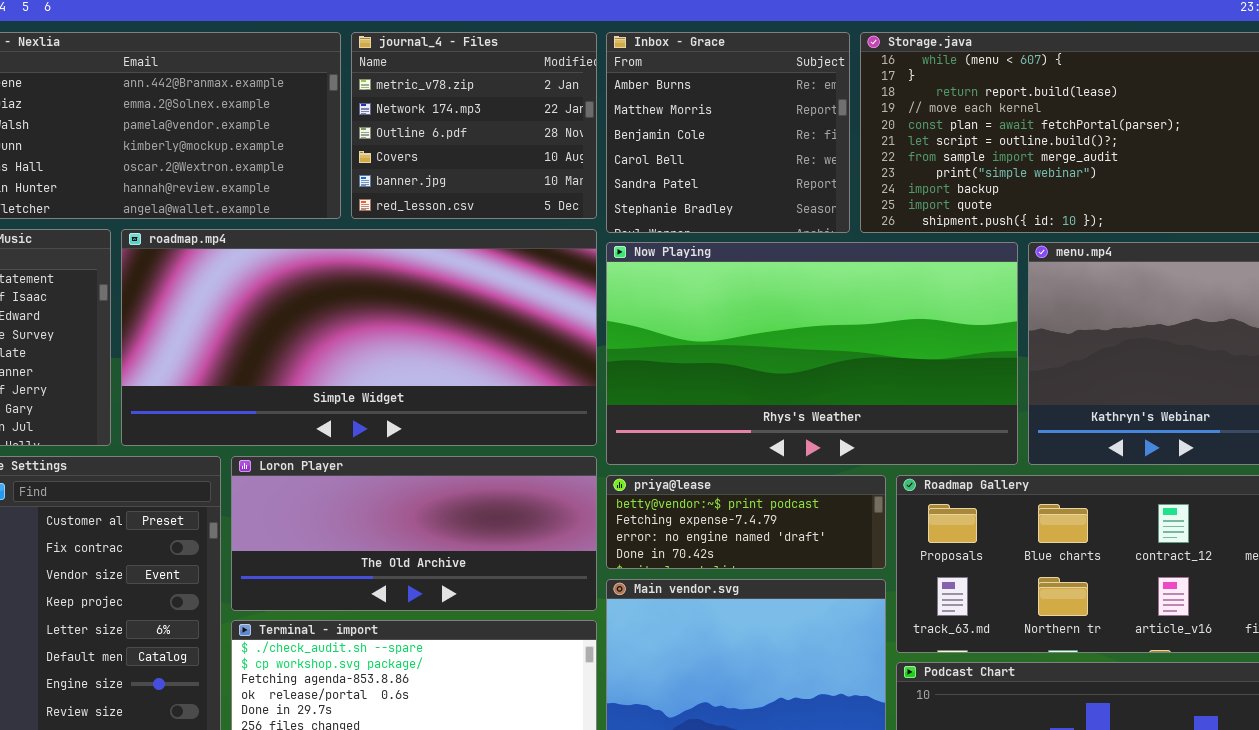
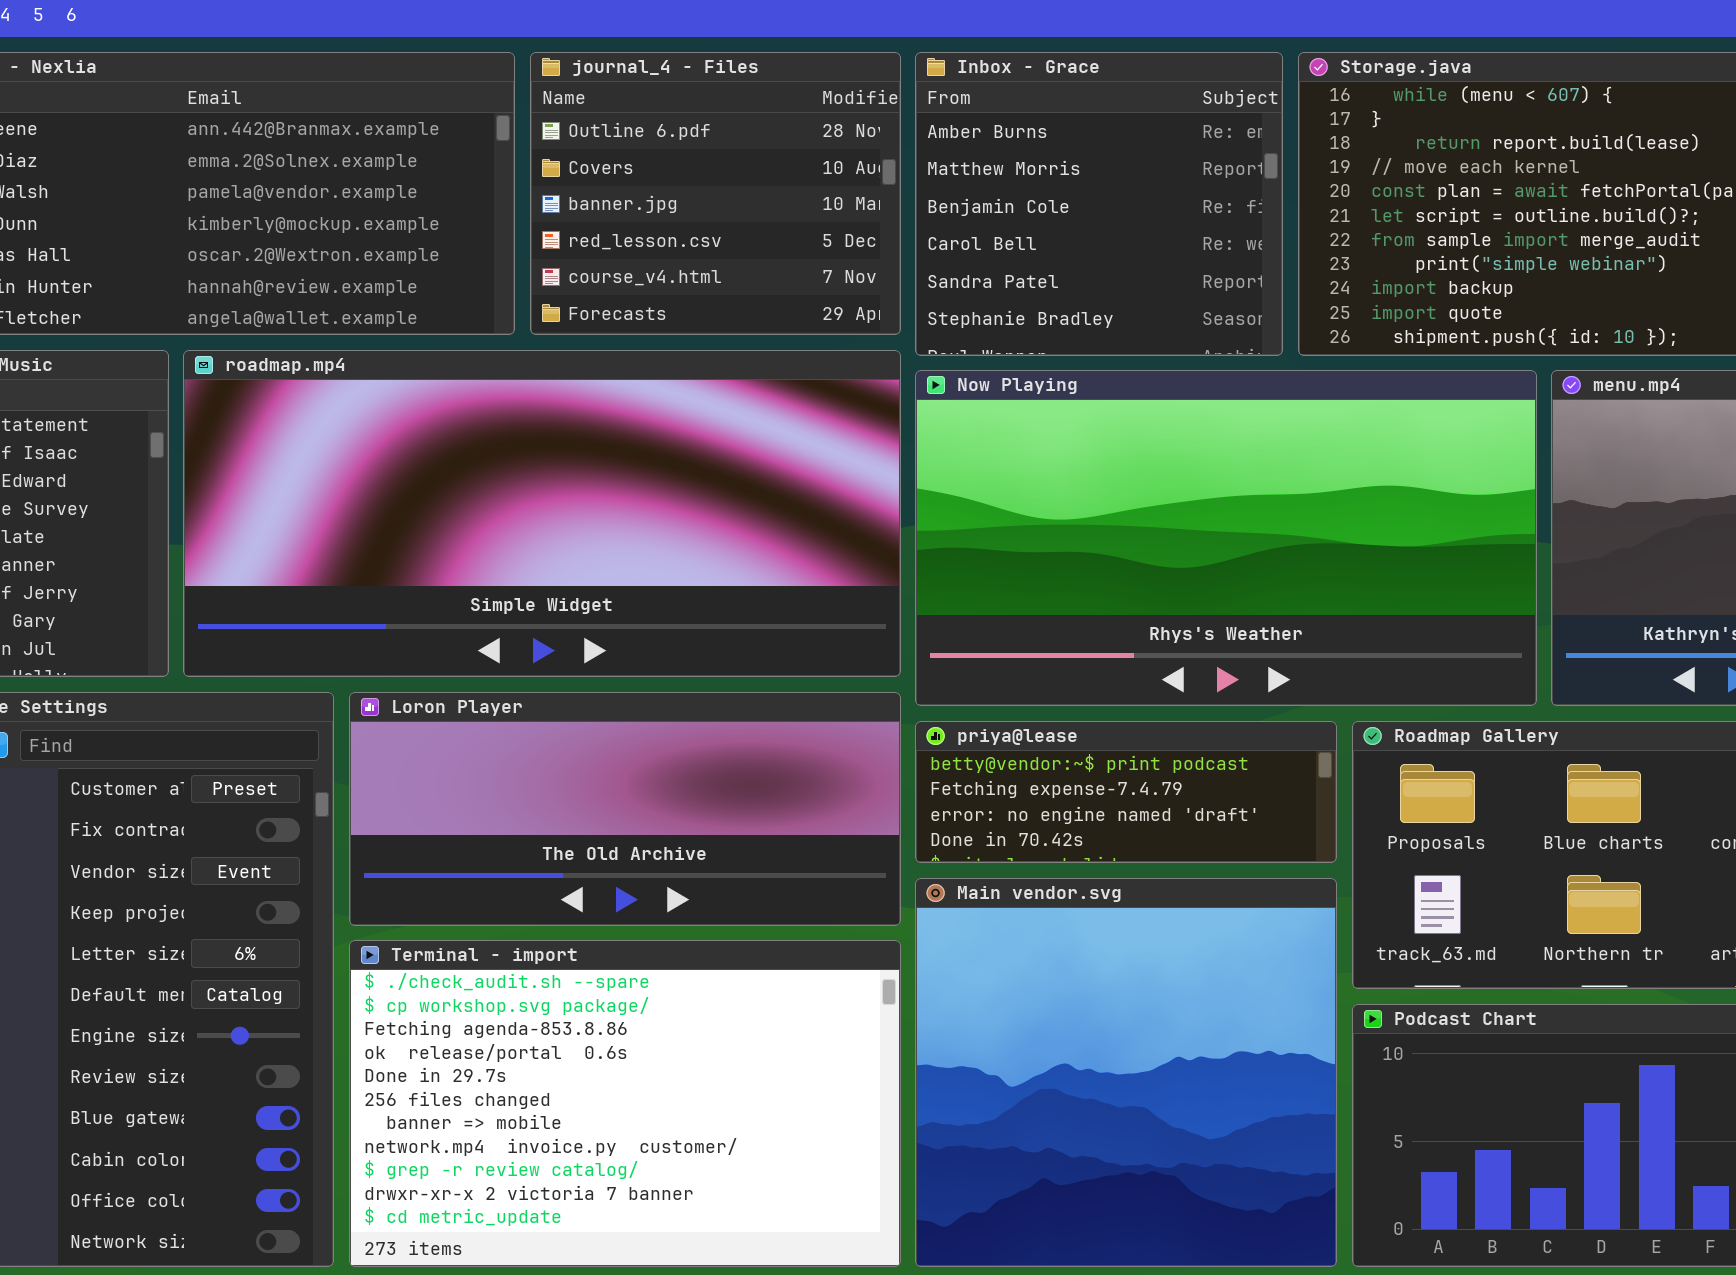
journal_4 - Files: [351,32,597,219] -> [530,52,901,335], scrolled down 2 rows

